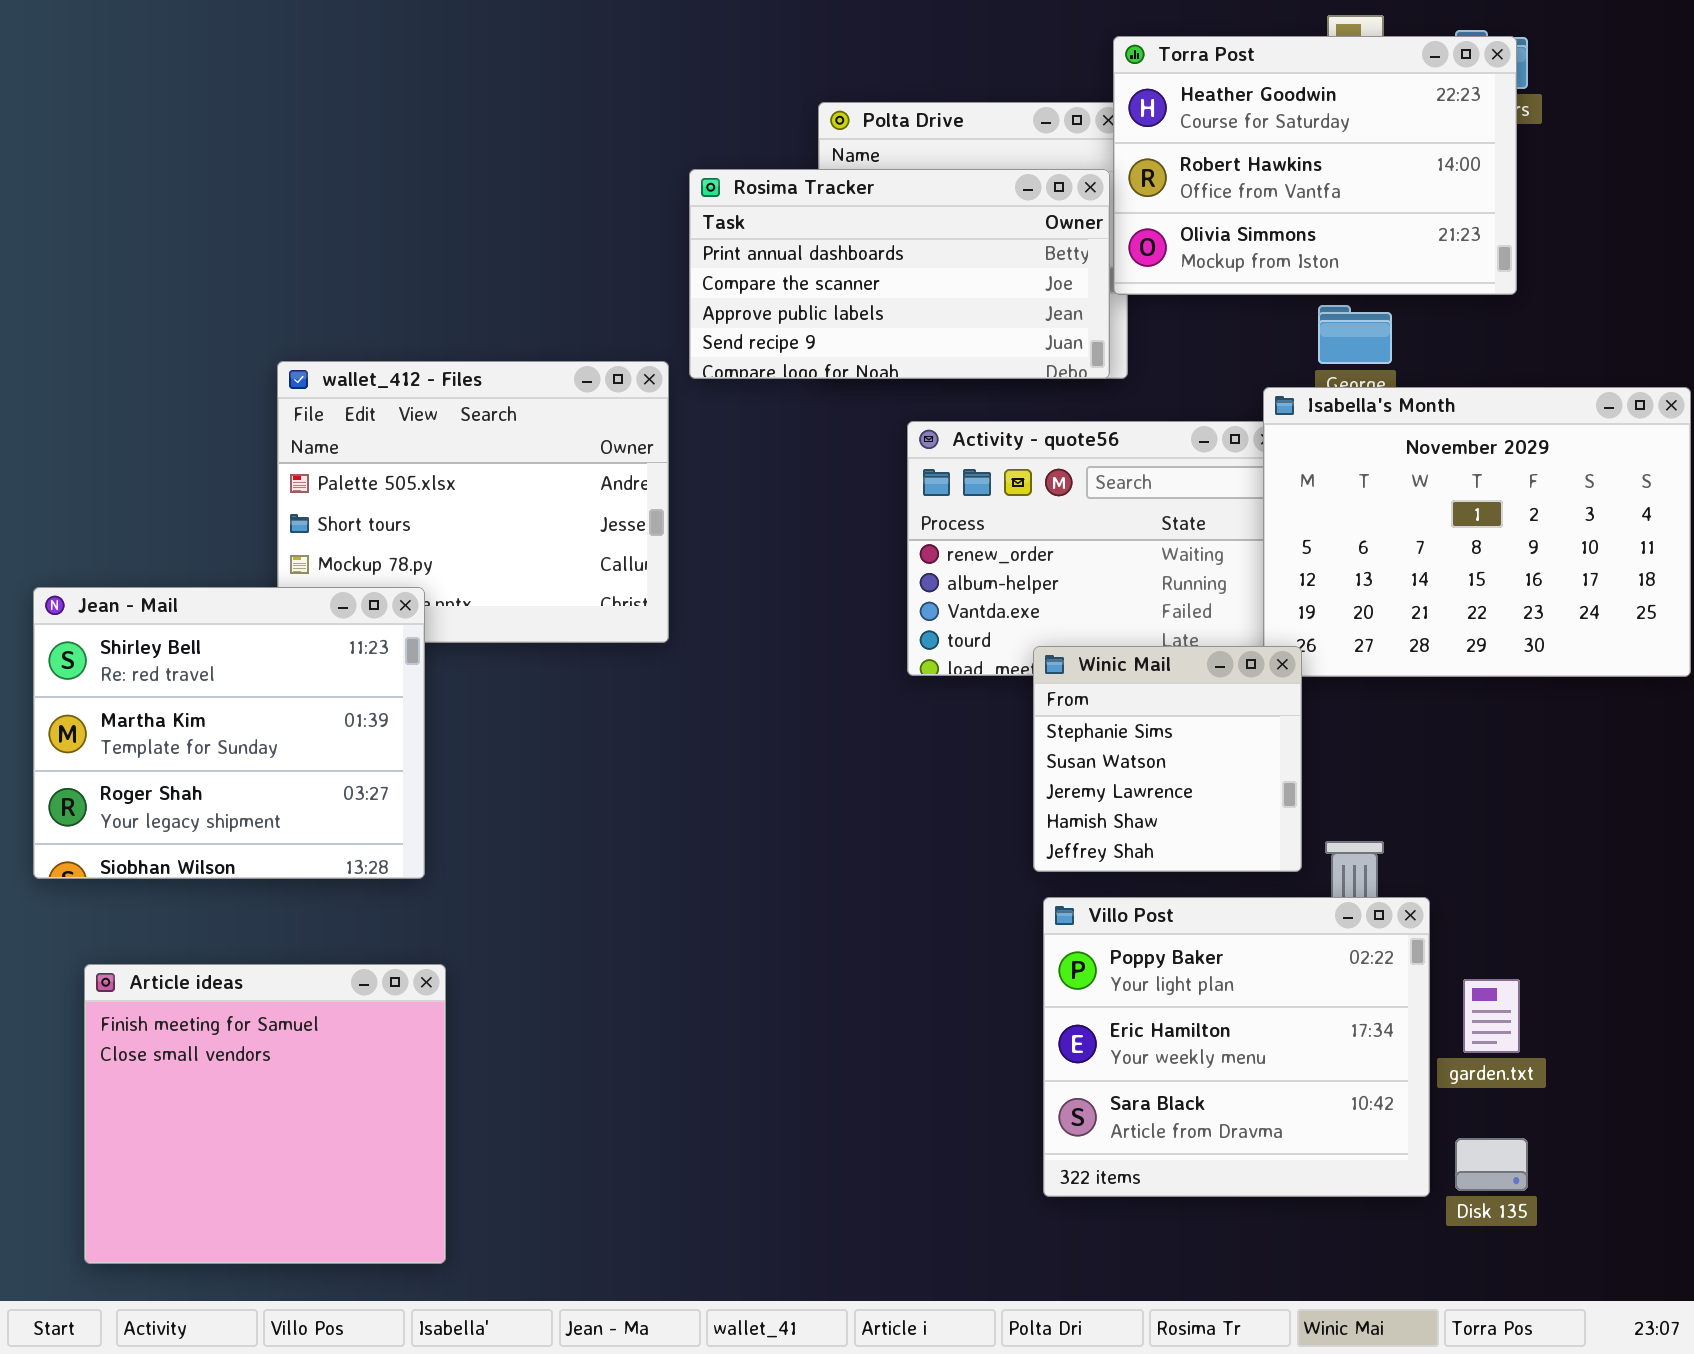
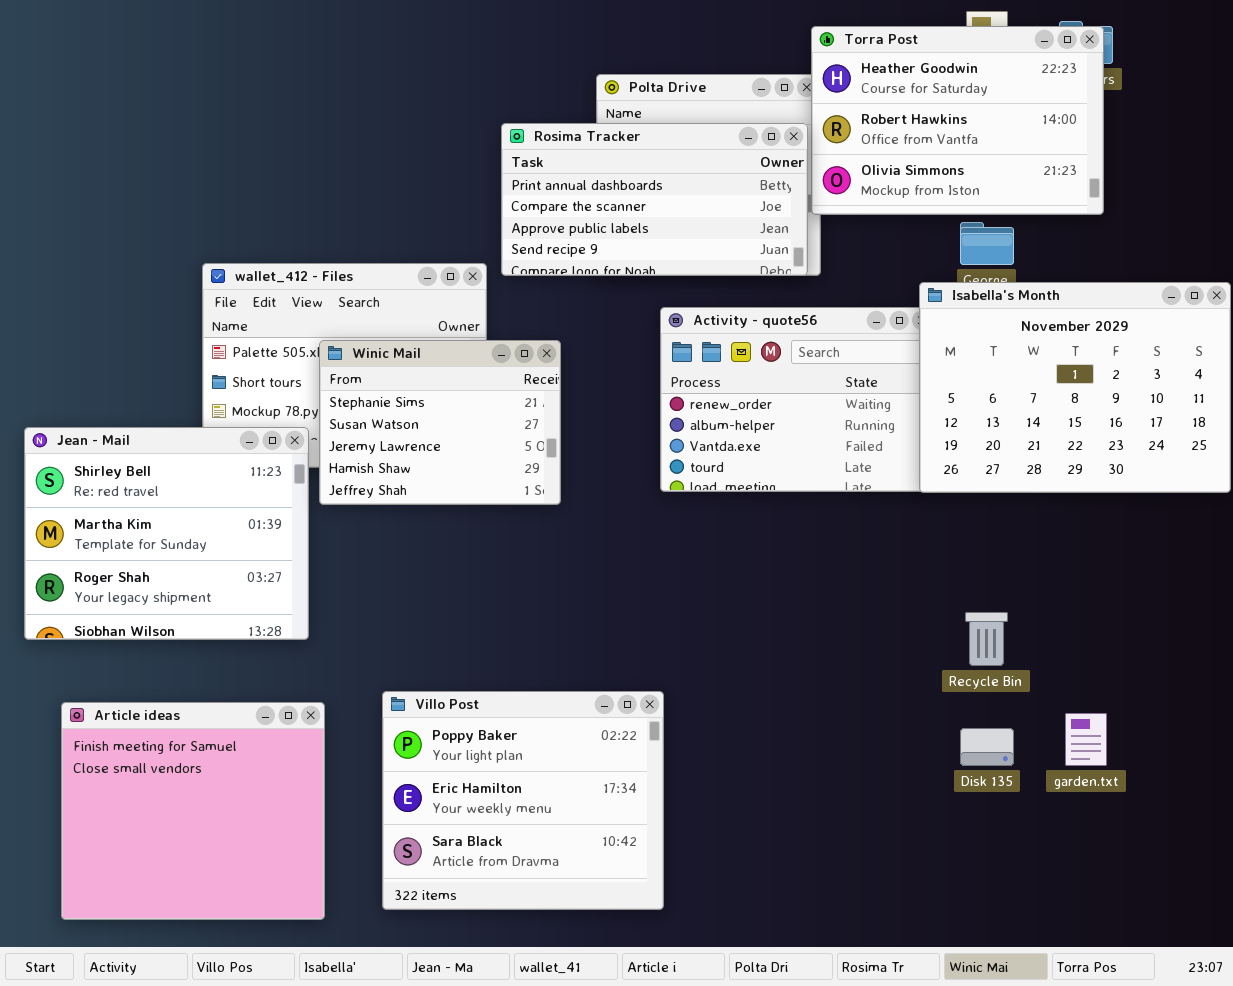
Winic Mail: [1033,646,1302,872] -> [319,340,561,505], moved, resized
Villo Post: [1043,897,1430,1197] -> [382,691,664,910], moved
Disk 135: [1455,1138,1528,1191] -> [960,728,1014,766], moved

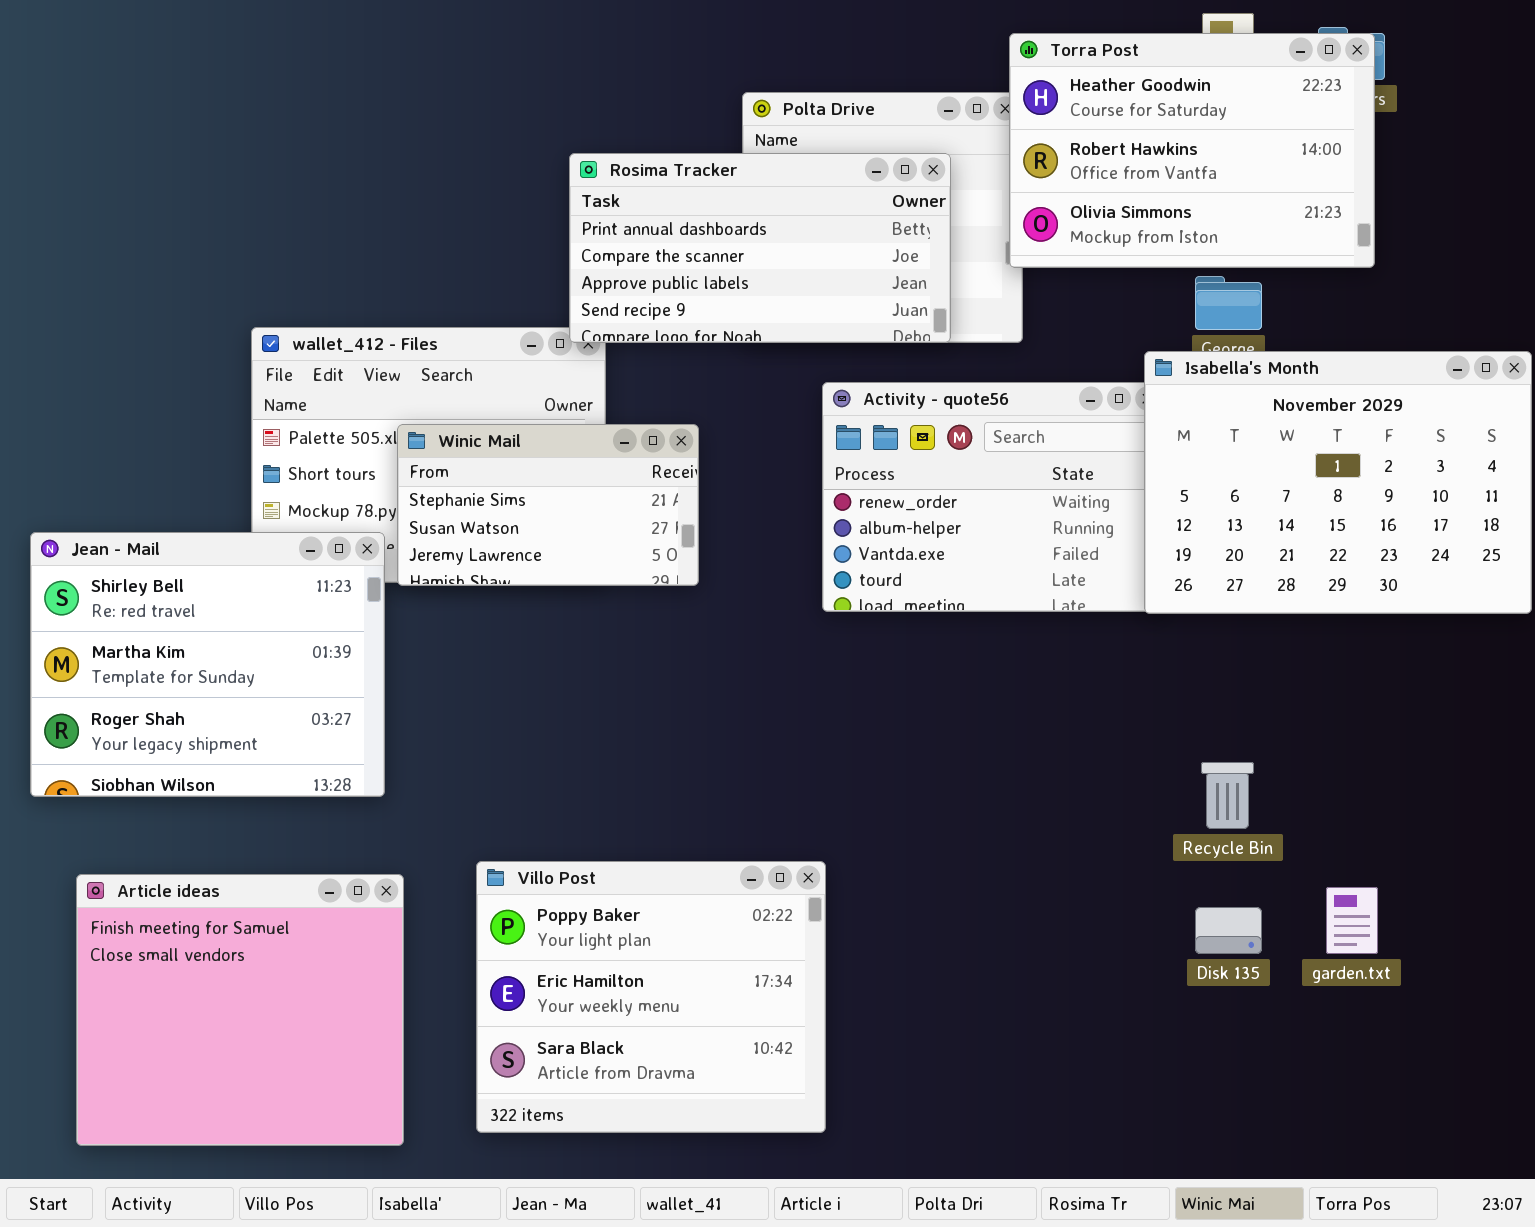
Rosima Tracker: [501,123,808,276] -> [569,153,951,343], moved
Winic Mail: [319,340,561,505] -> [397,424,699,586], resized

